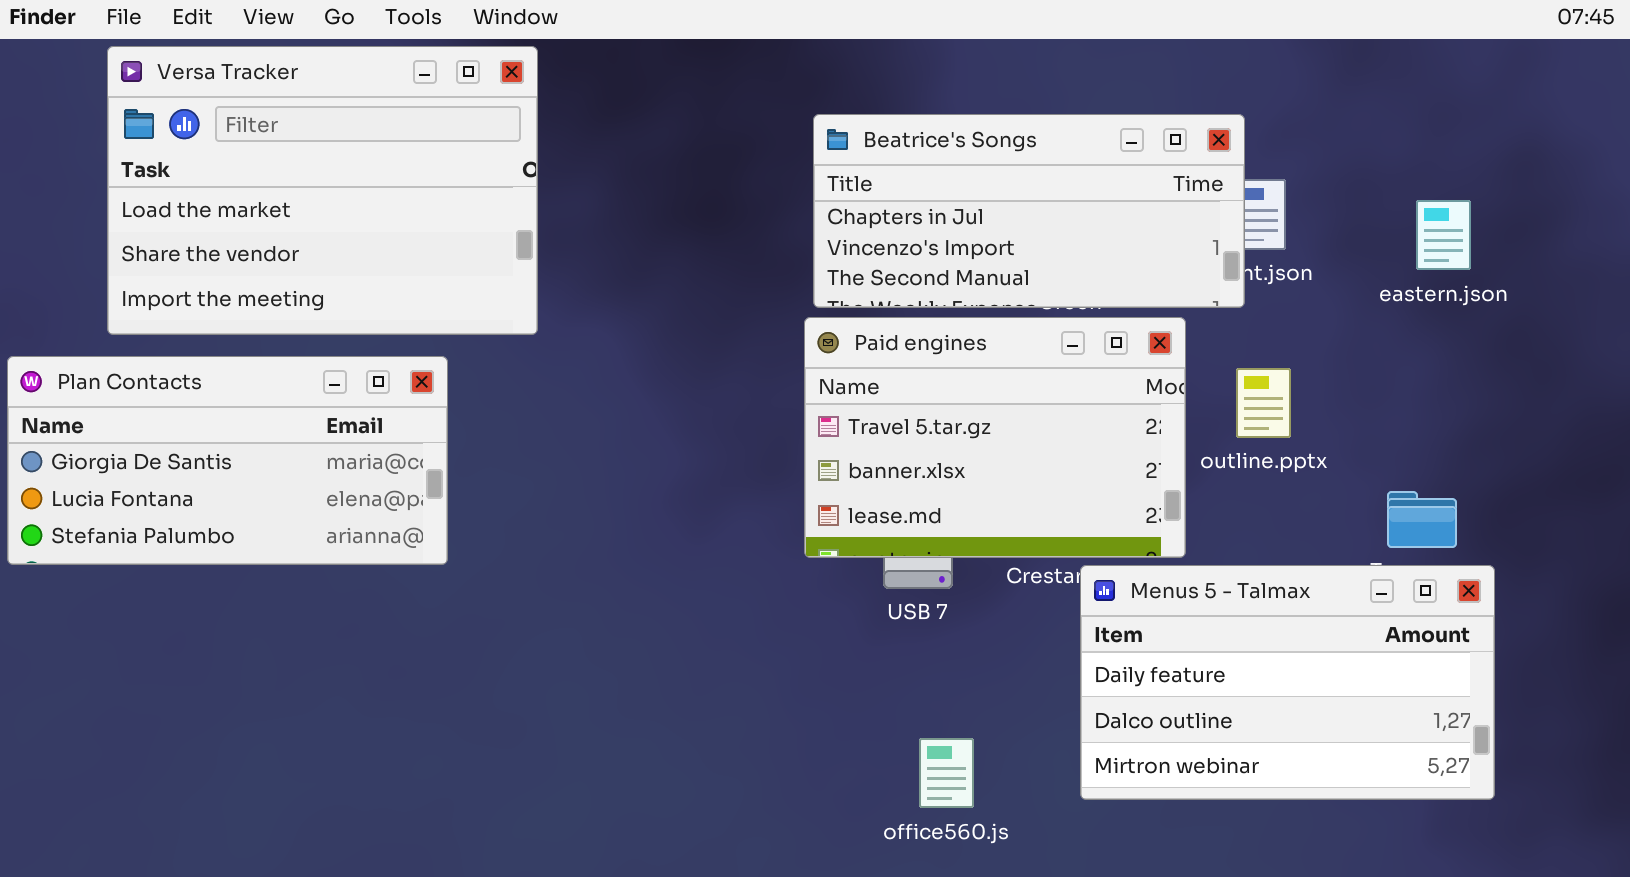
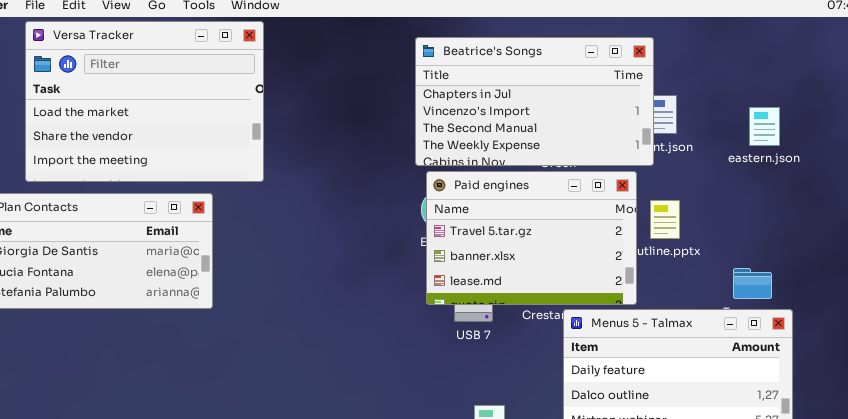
Beatrice's Songs: [813,114,1245,308] -> [415,37,654,166], resized
Paid engines: [804,317,1186,558] -> [426,171,637,305], moved

